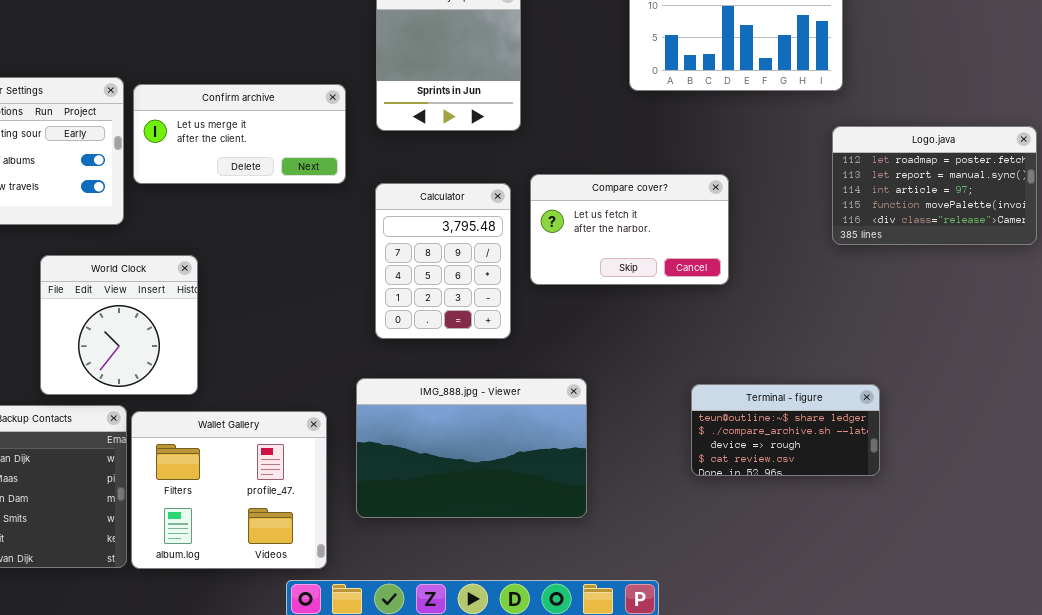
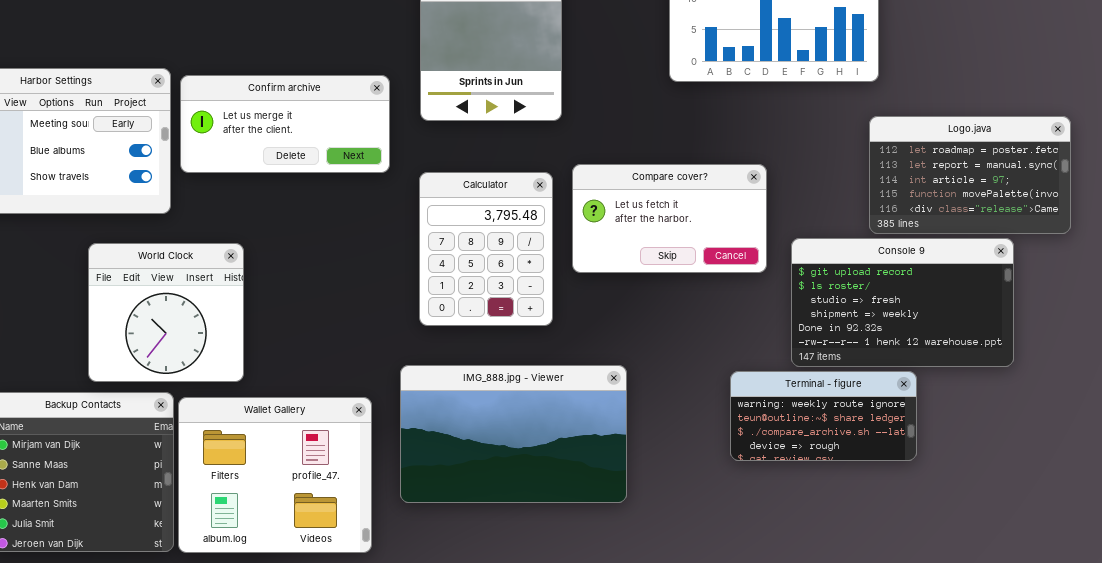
Console 9: none -> [791,238,1014,367], opened
Terminal - figure: [691,384,880,476] -> [730,371,917,461], scrolled up 1 row

